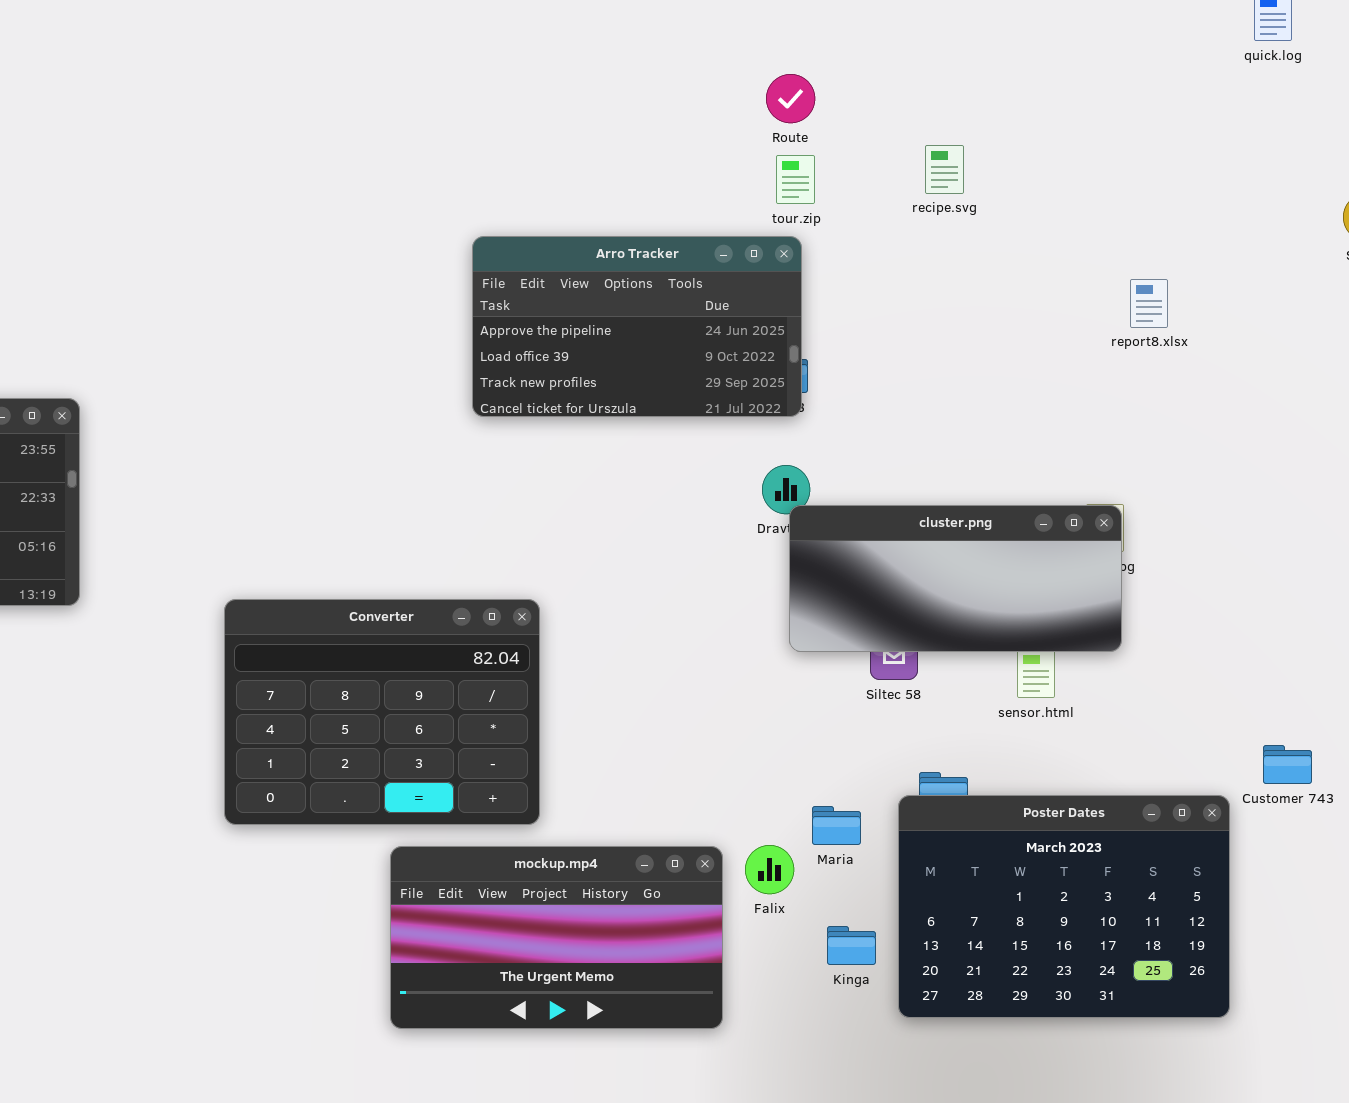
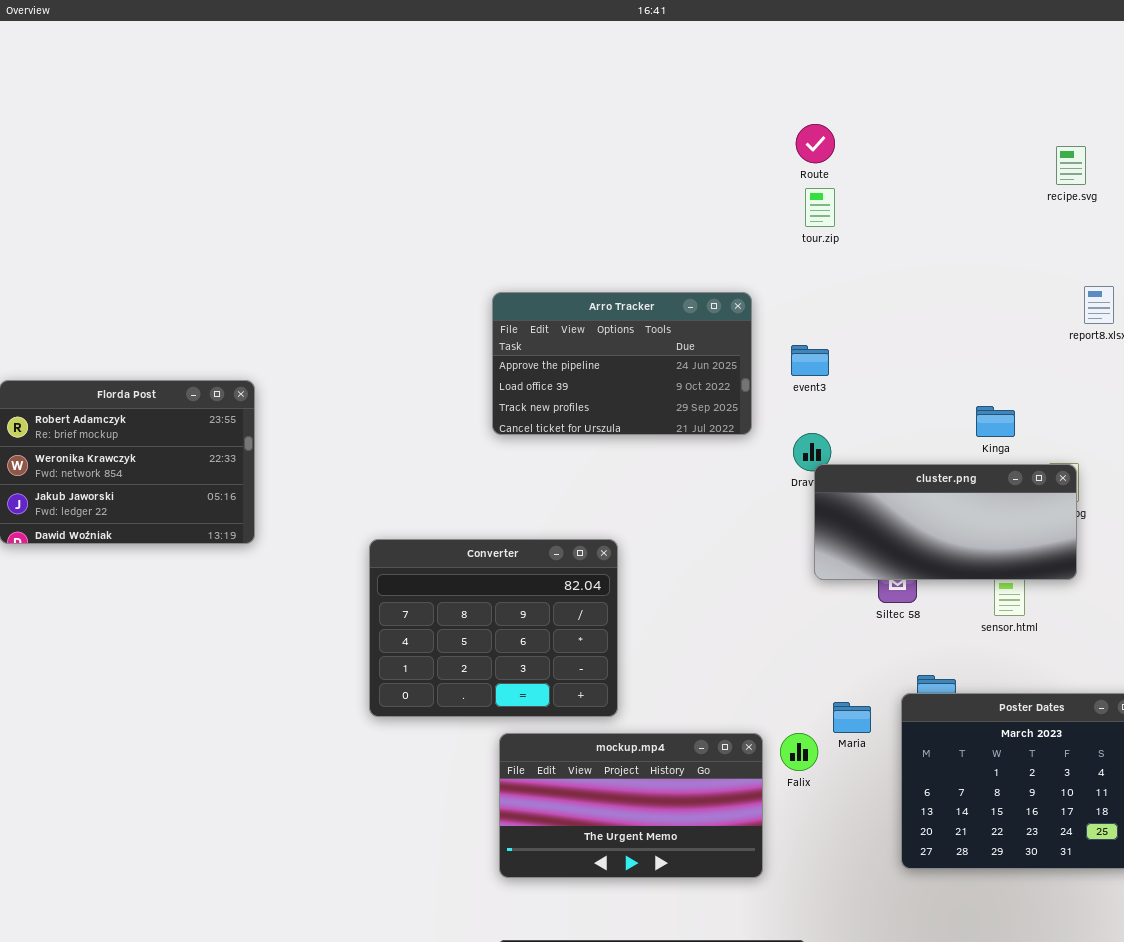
recipe.svg: [925,145,964,194] -> [1056,146,1086,185], moved
Arro Tracker: [472,236,802,417] -> [492,292,752,435], moved
Kinga: [827,926,876,965] -> [976,406,1015,437], moved

